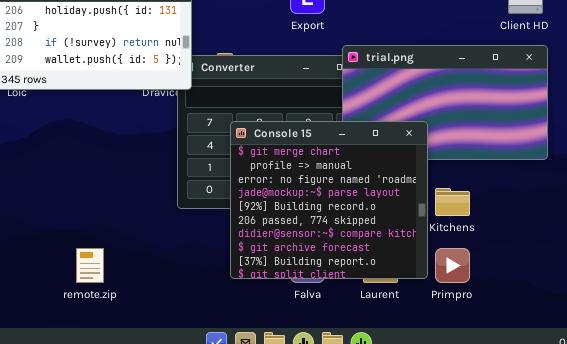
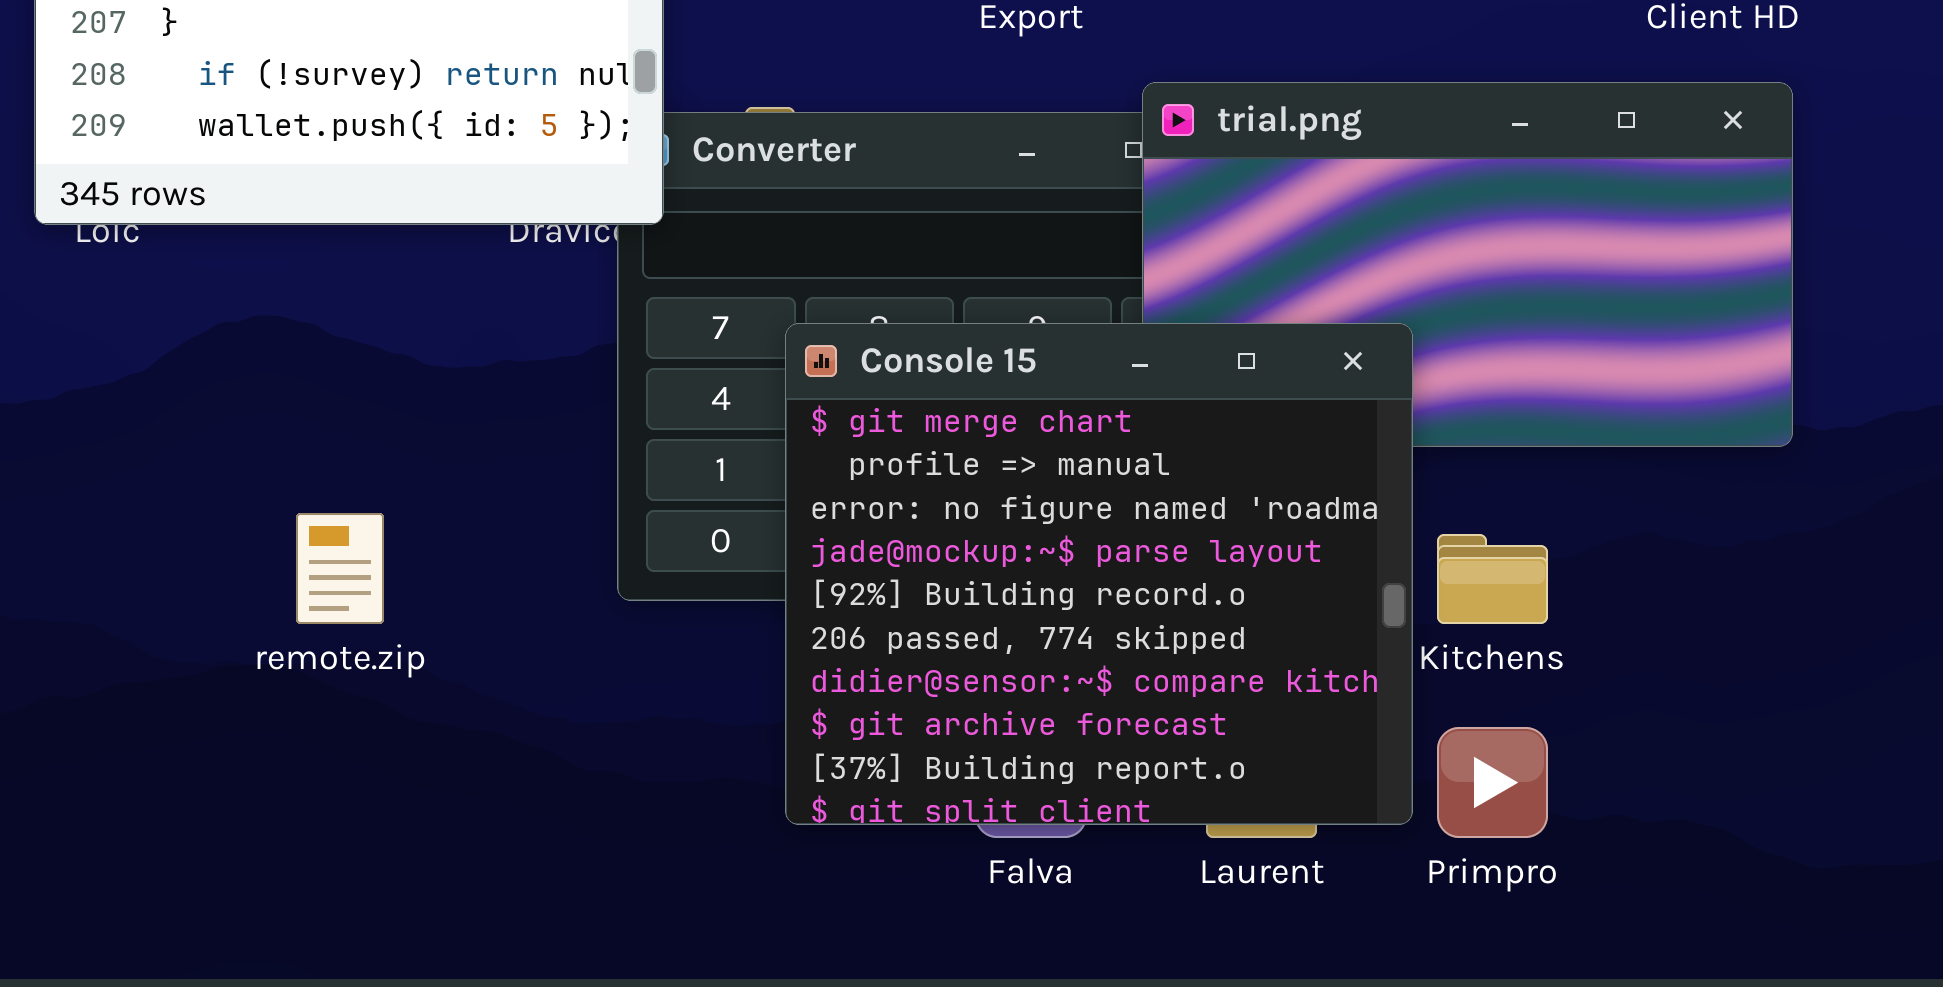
remote.zip: [76,248,104,283] -> [296,513,384,624], moved

